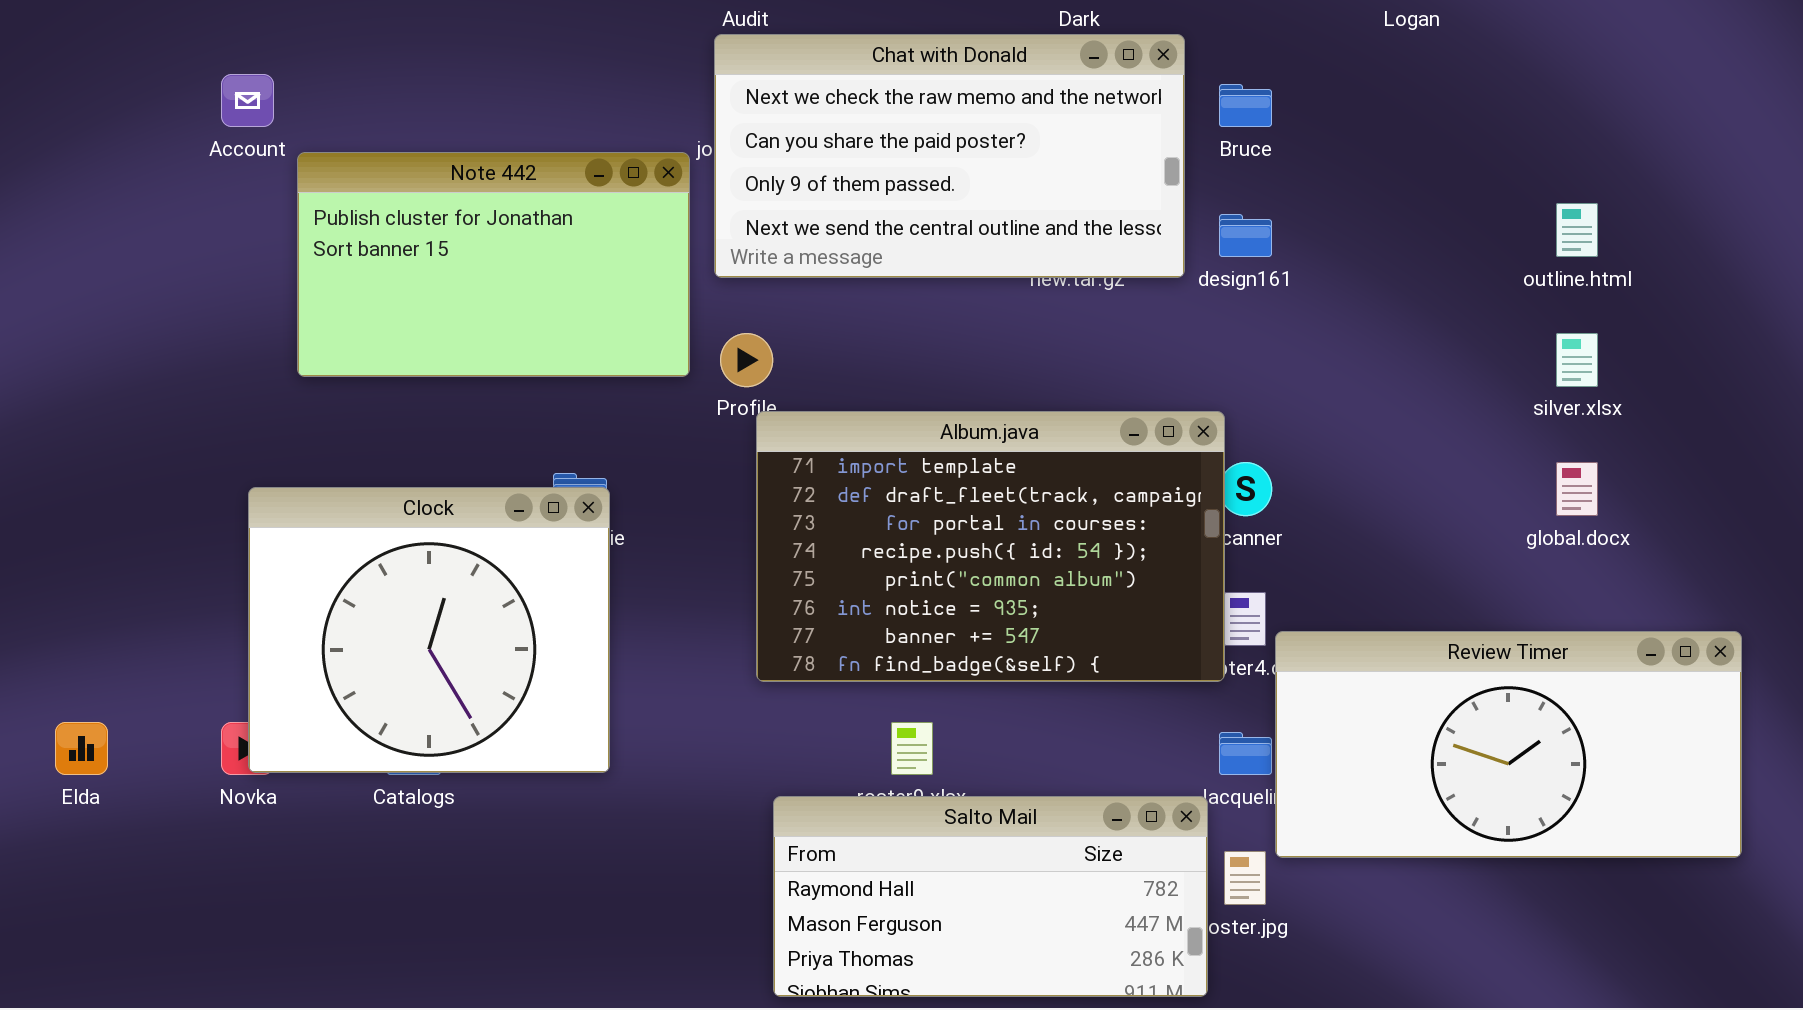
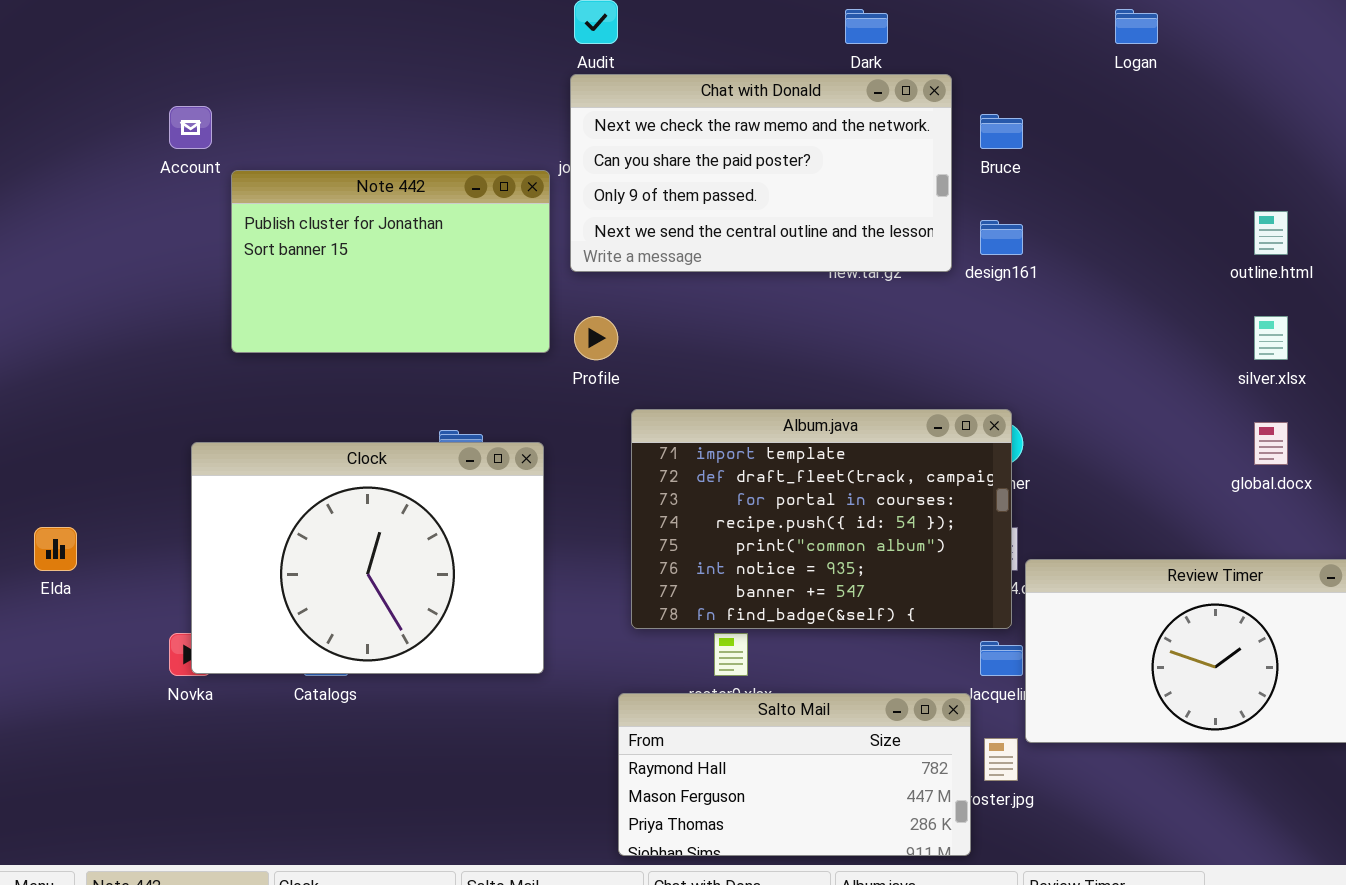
Album.java: [756,411,1225,682] -> [631,409,1012,629], moved
Clock: [248,487,610,773] -> [191,442,544,674], resized
Elda: [55,722,108,775] -> [34,527,77,571], moved

